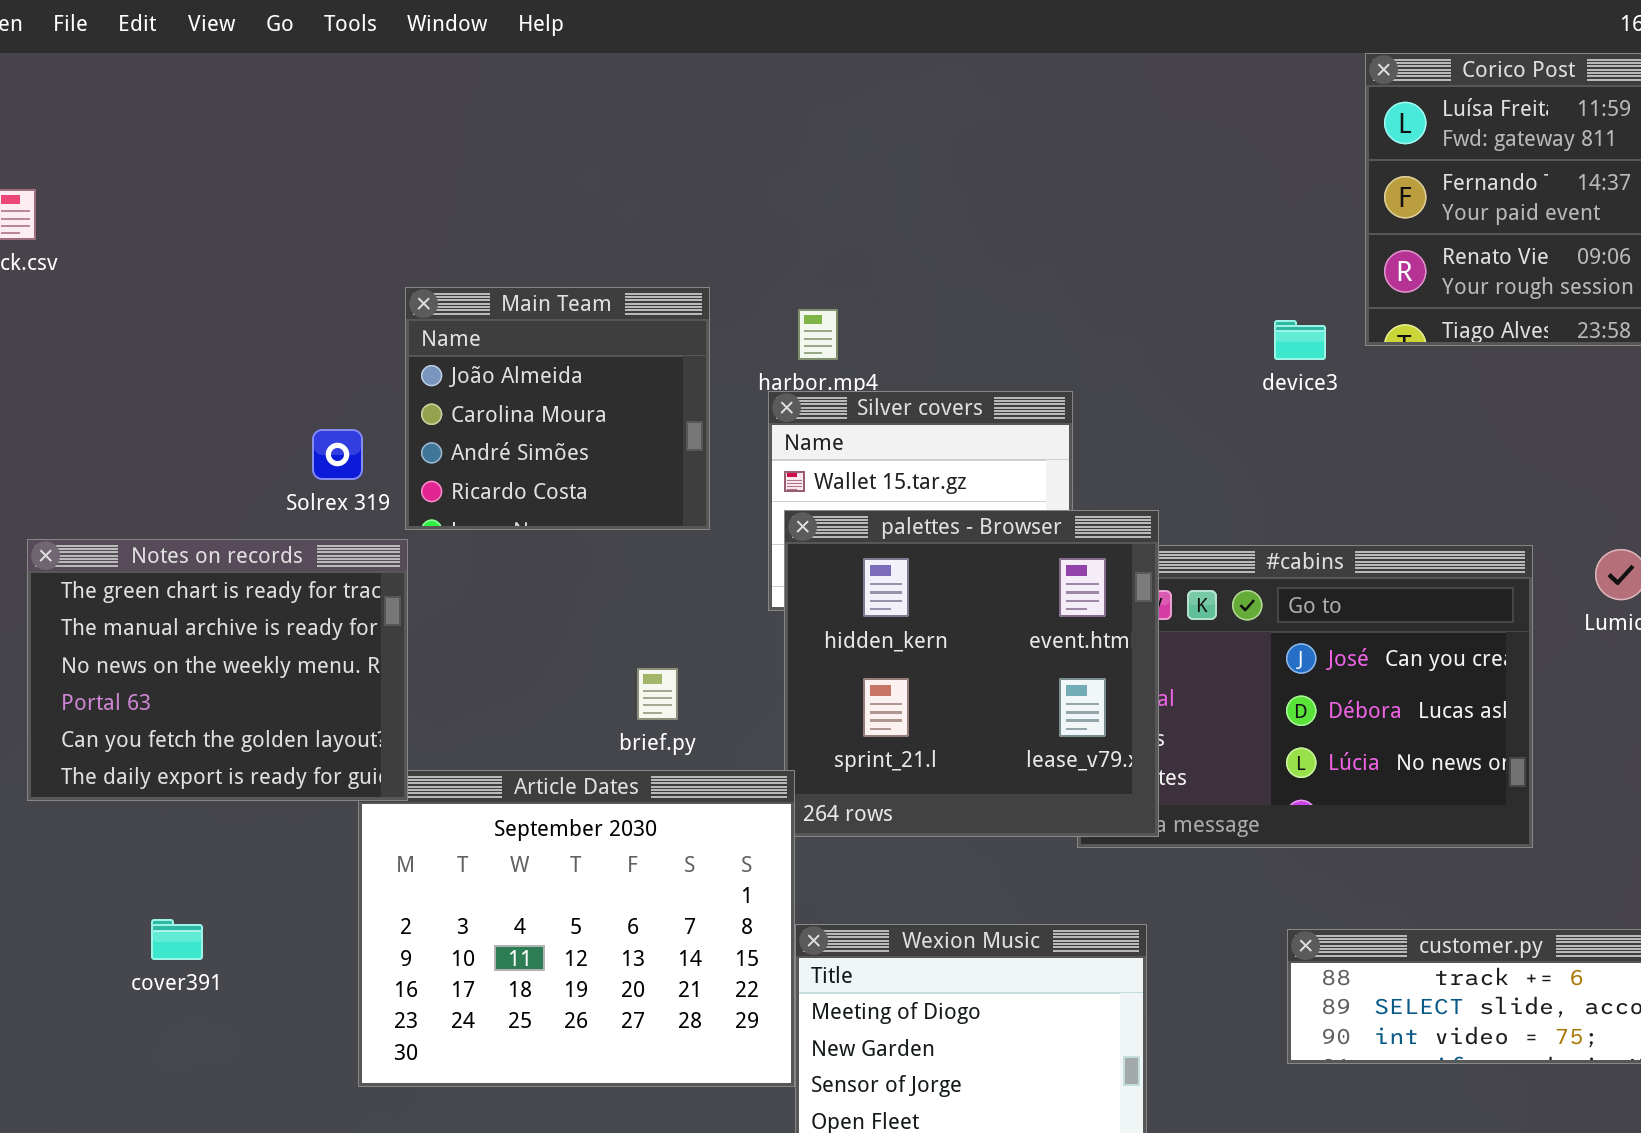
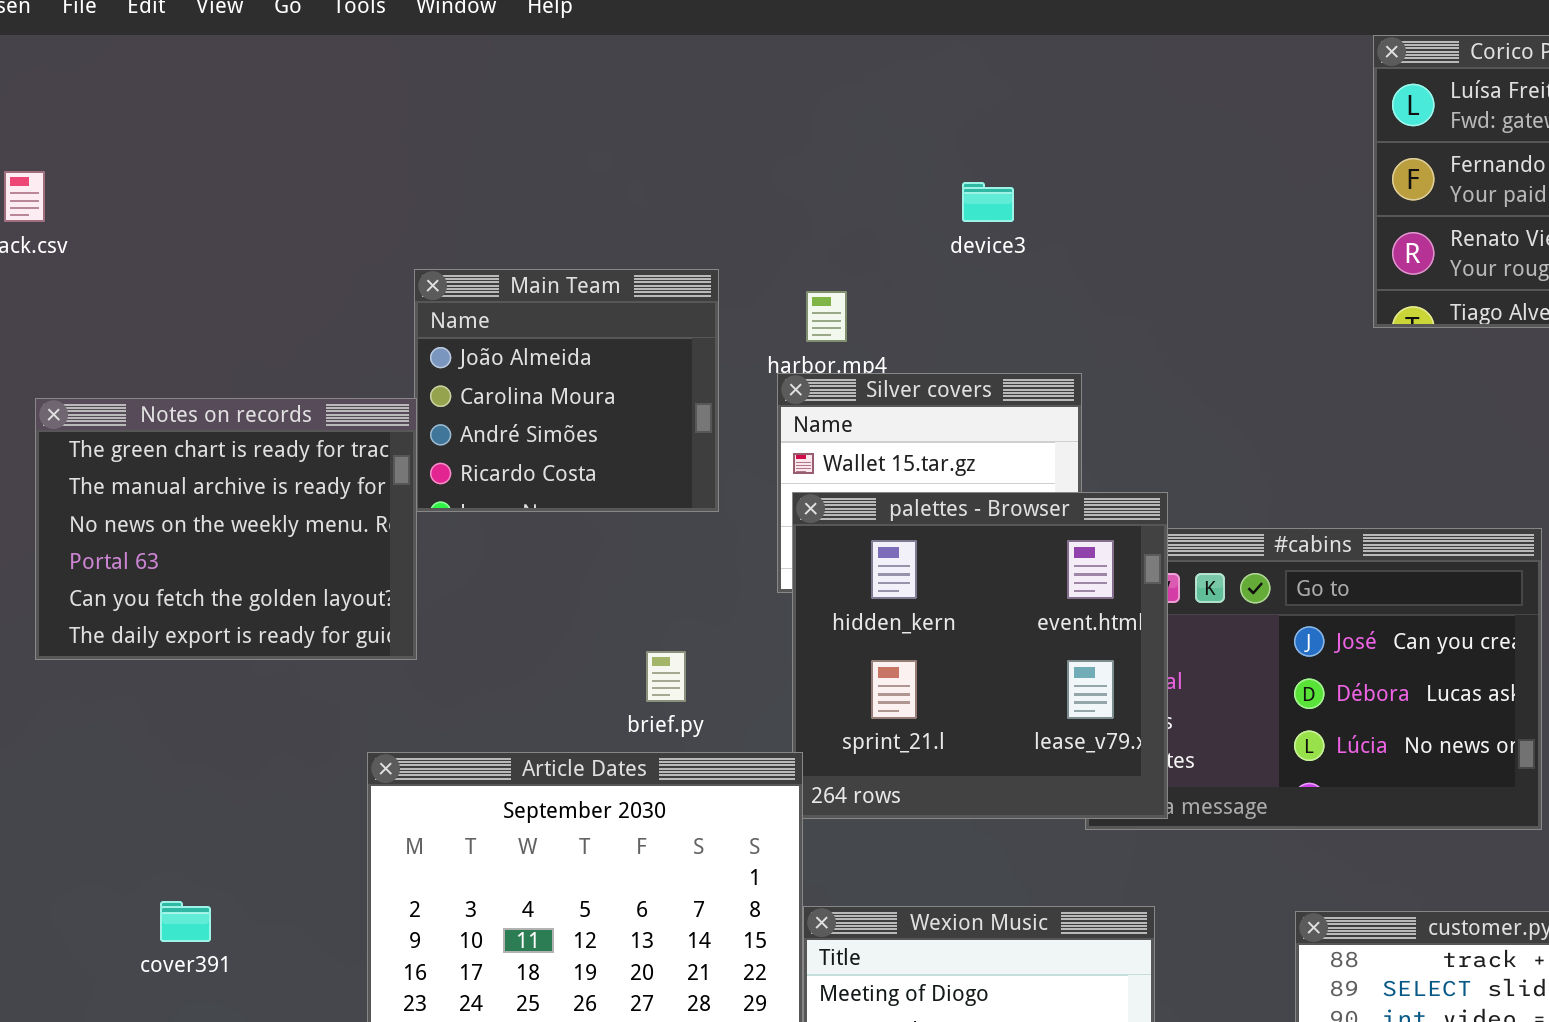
device3: [1274,320,1326,360] -> [962,182,1014,222], moved
Notes on records: [27,539,408,801] -> [35,398,417,660], moved

